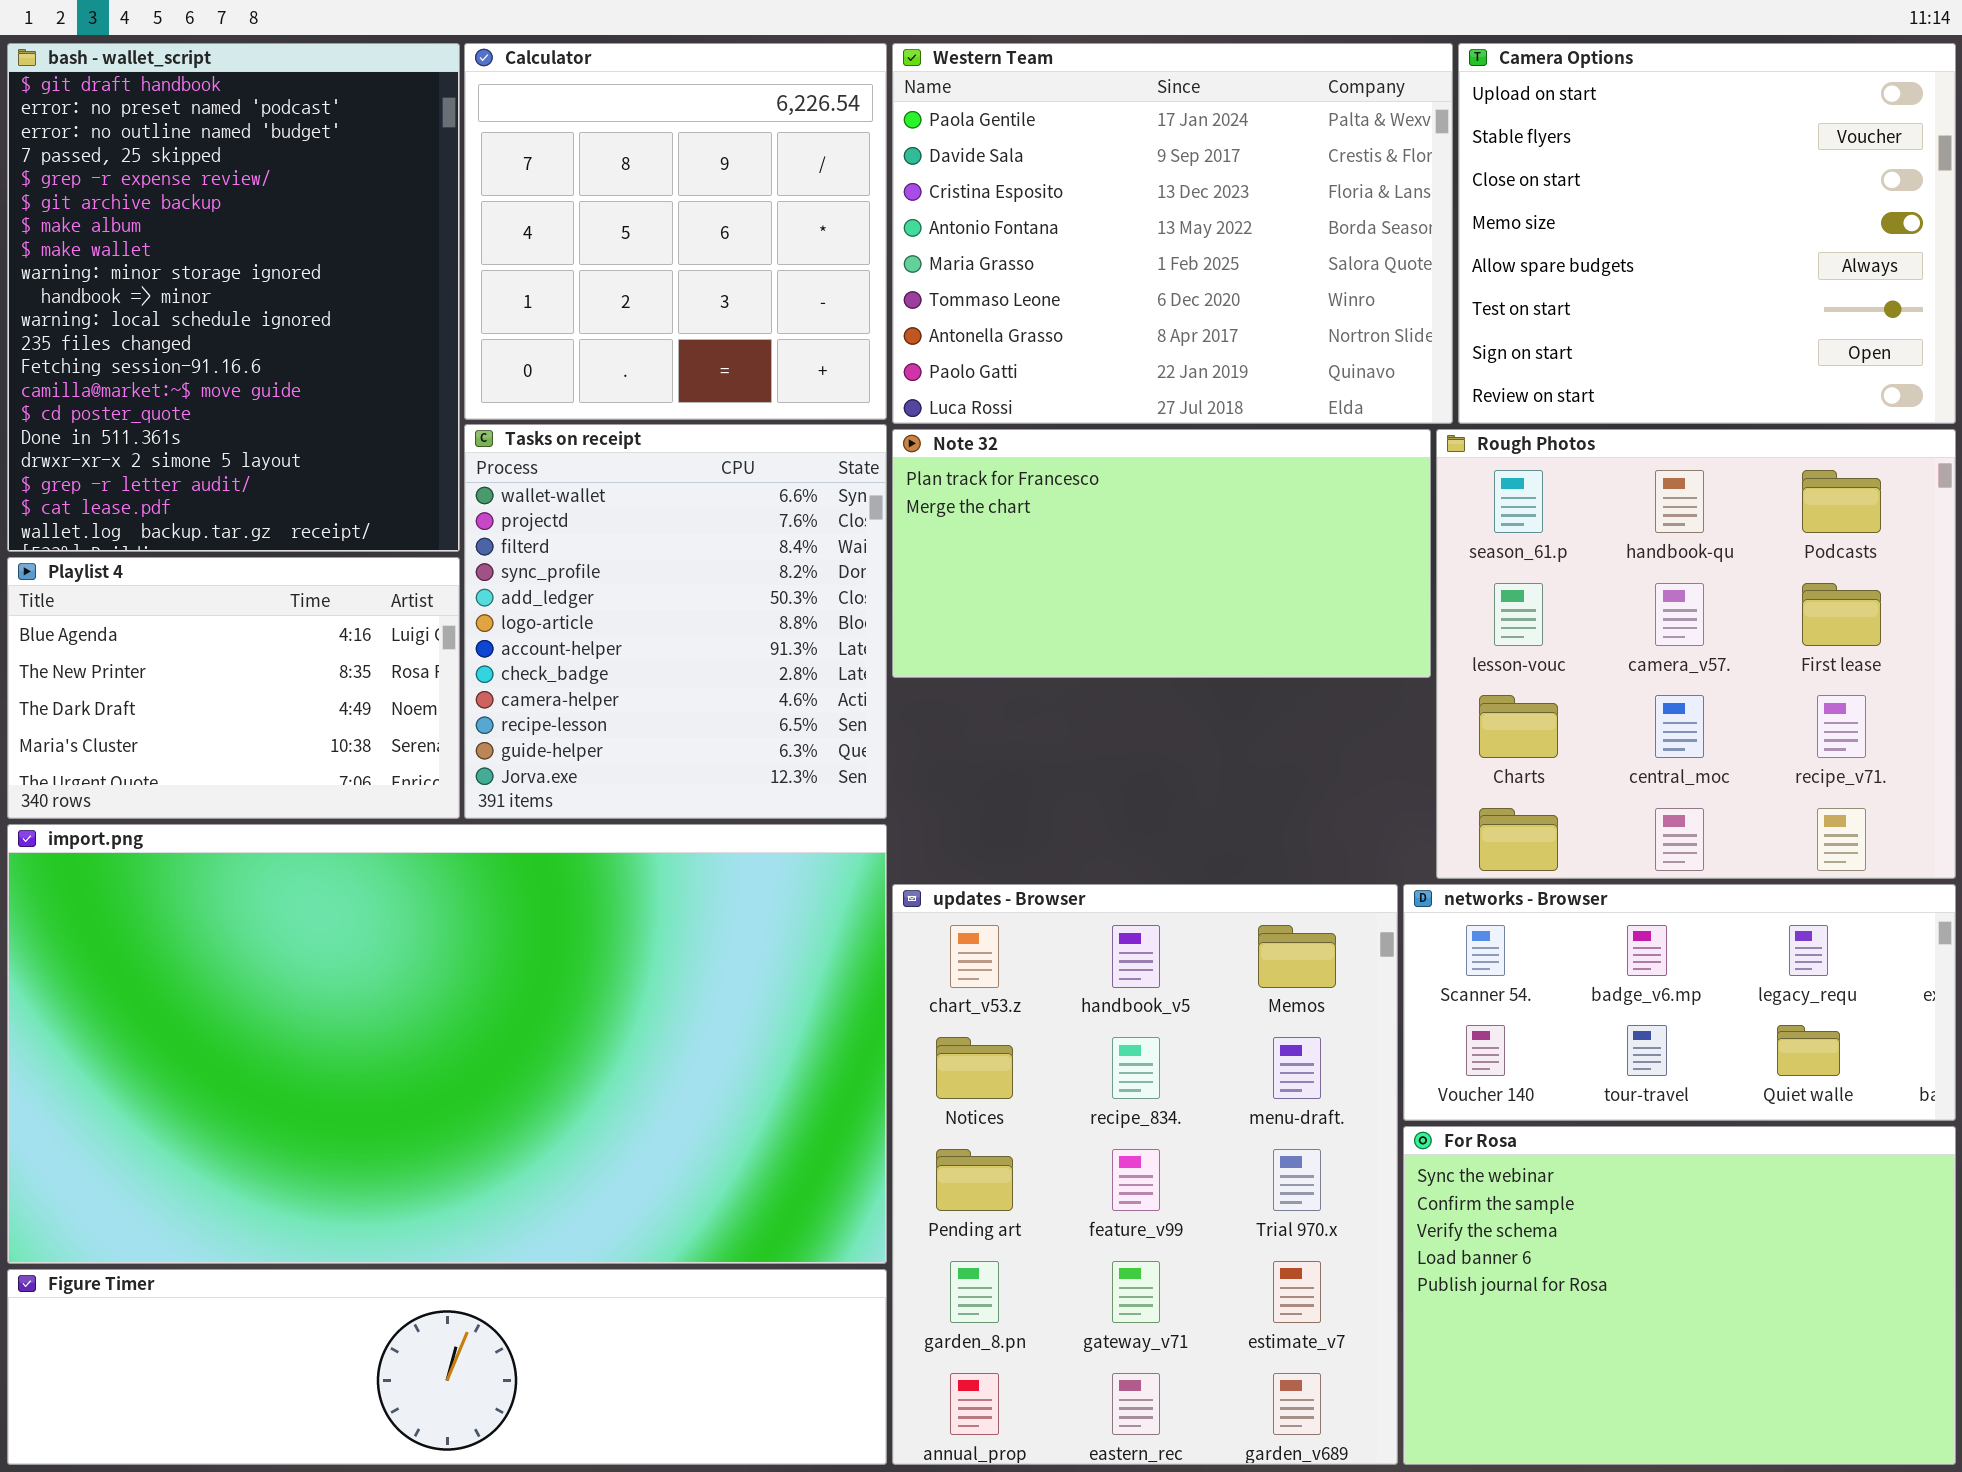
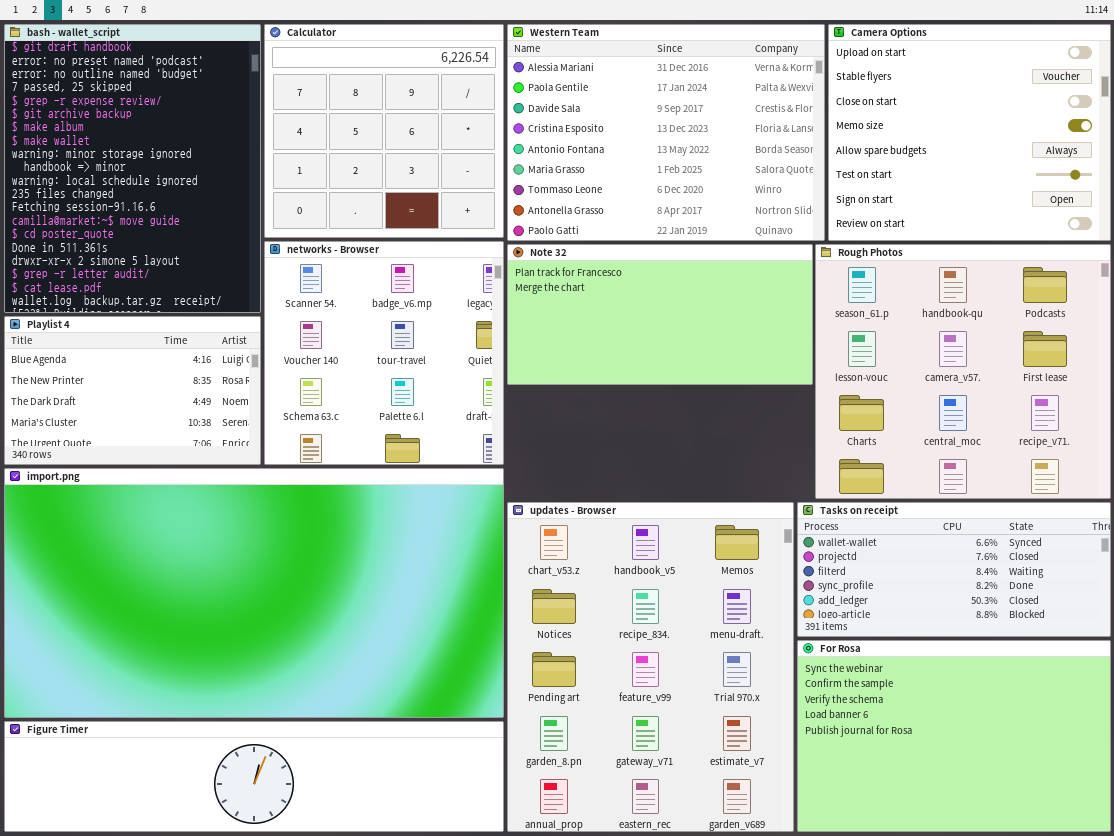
Western Team: [892,43,1453,424] -> [507,24,825,241], scrolled up 1 row
Tasks on receipt: [464,424,887,819] -> [797,502,1111,637], moved, resized
networks - Browser: [1403,884,1956,1121] -> [264,241,504,465], moved, resized

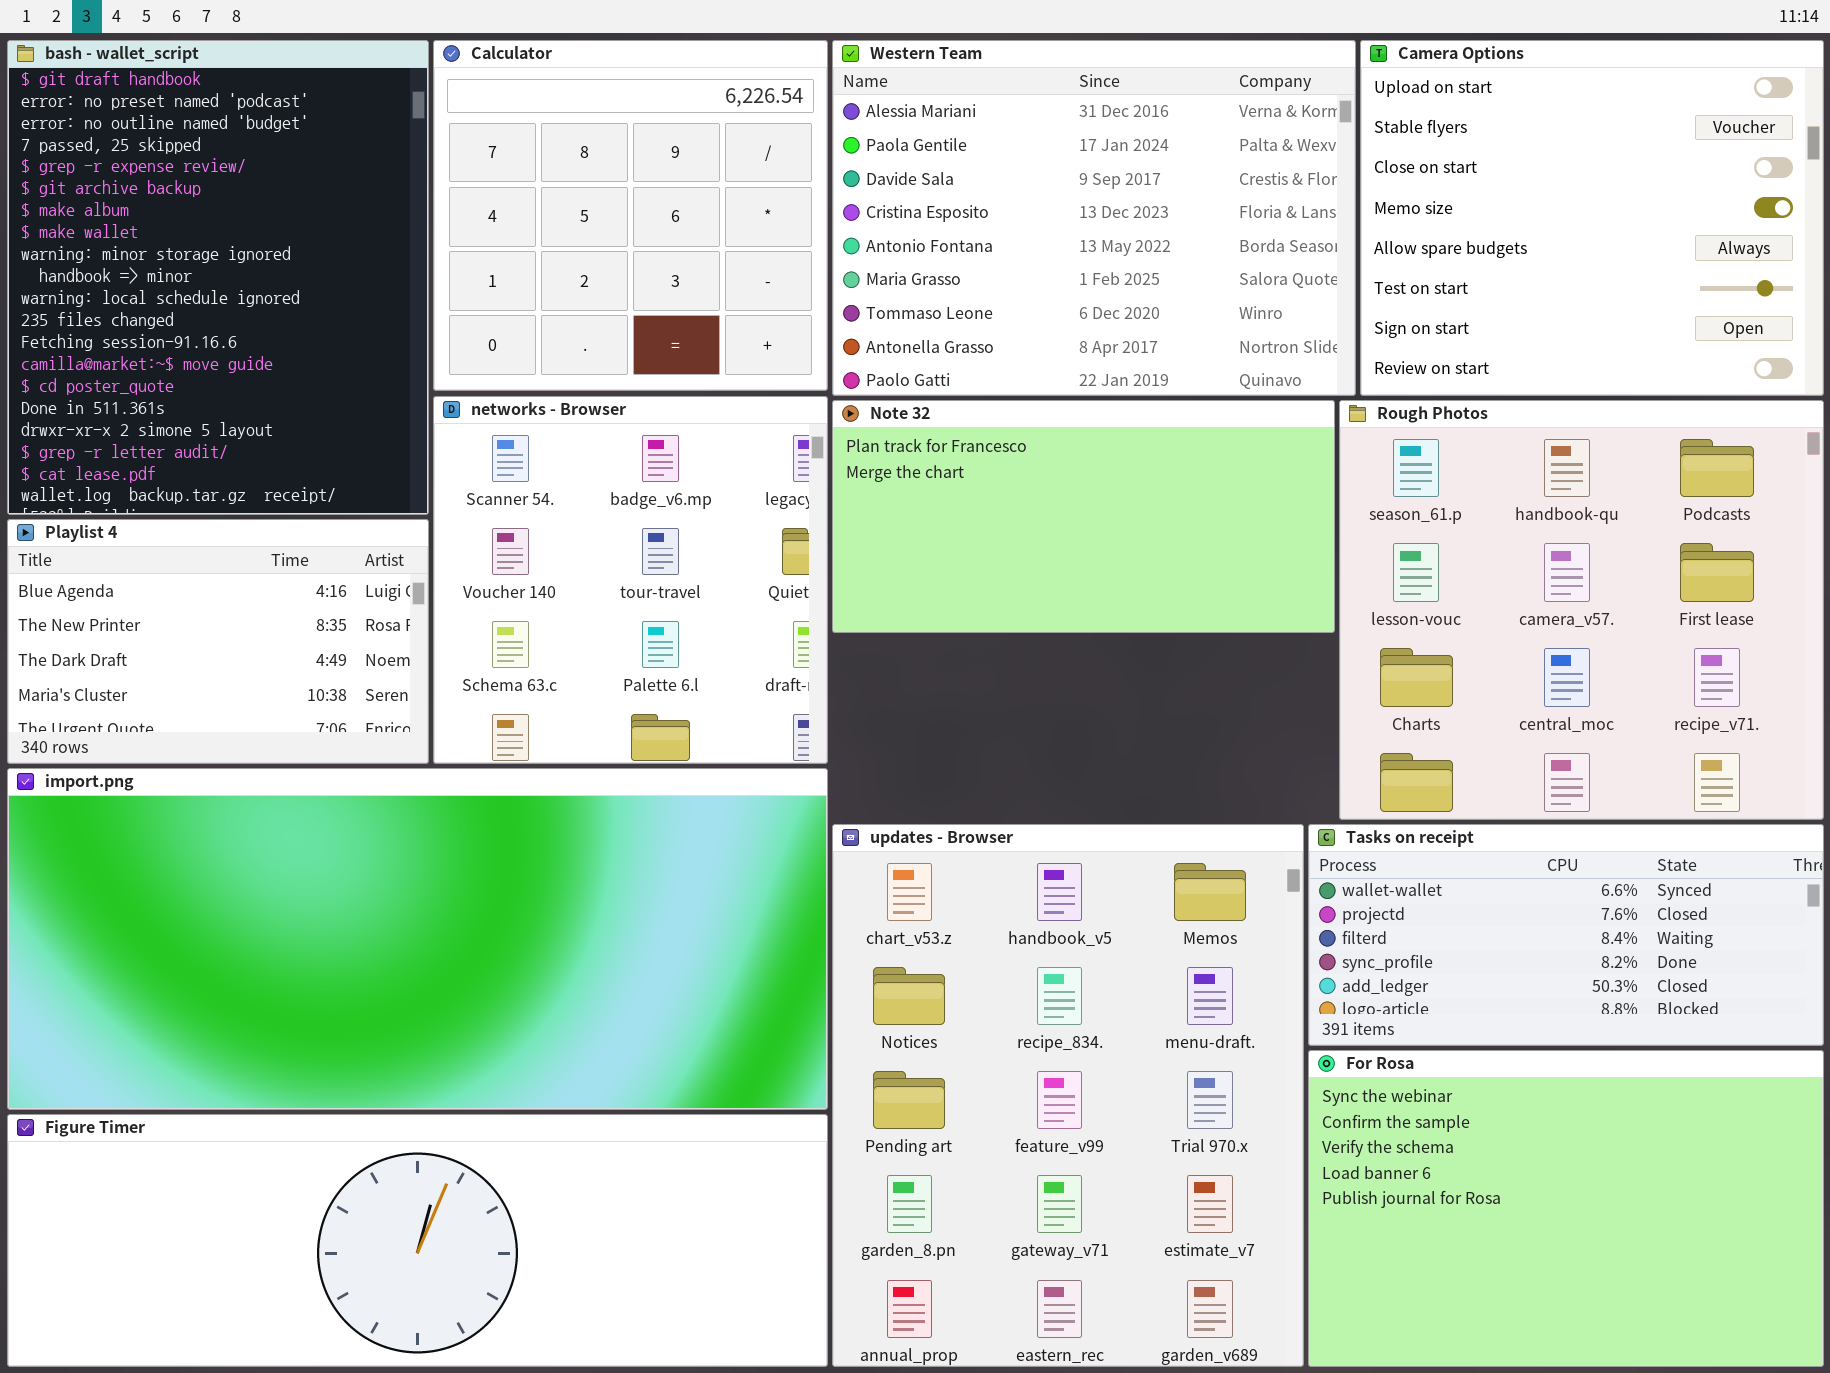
import.png: [4,468,504,718] -> [7,768,828,1110], resized
Figure Timer: [4,721,504,832] -> [7,1114,828,1367], resized

